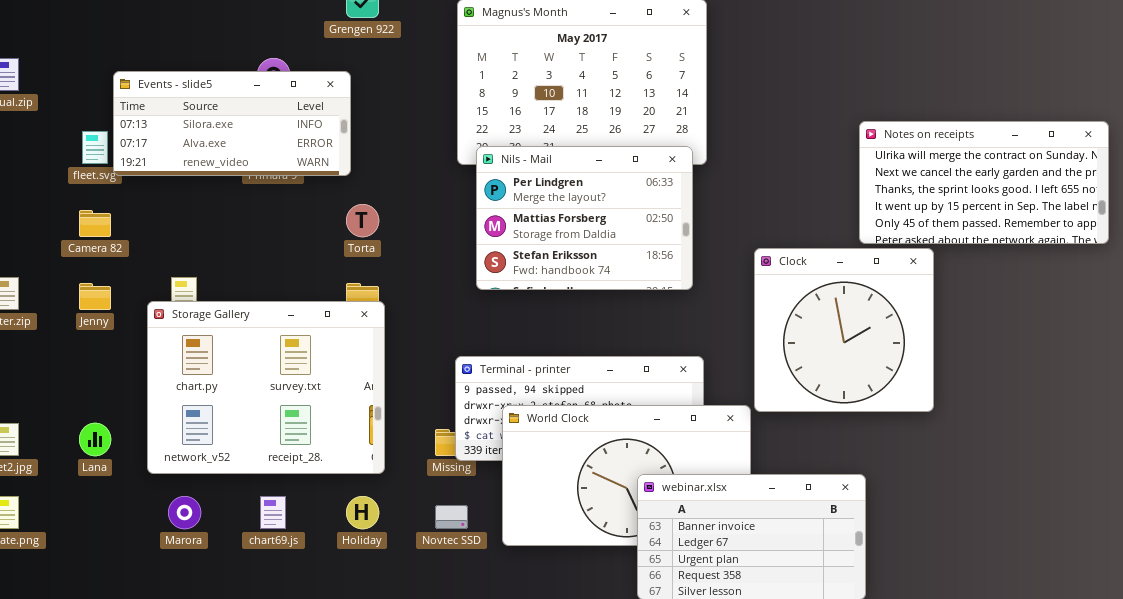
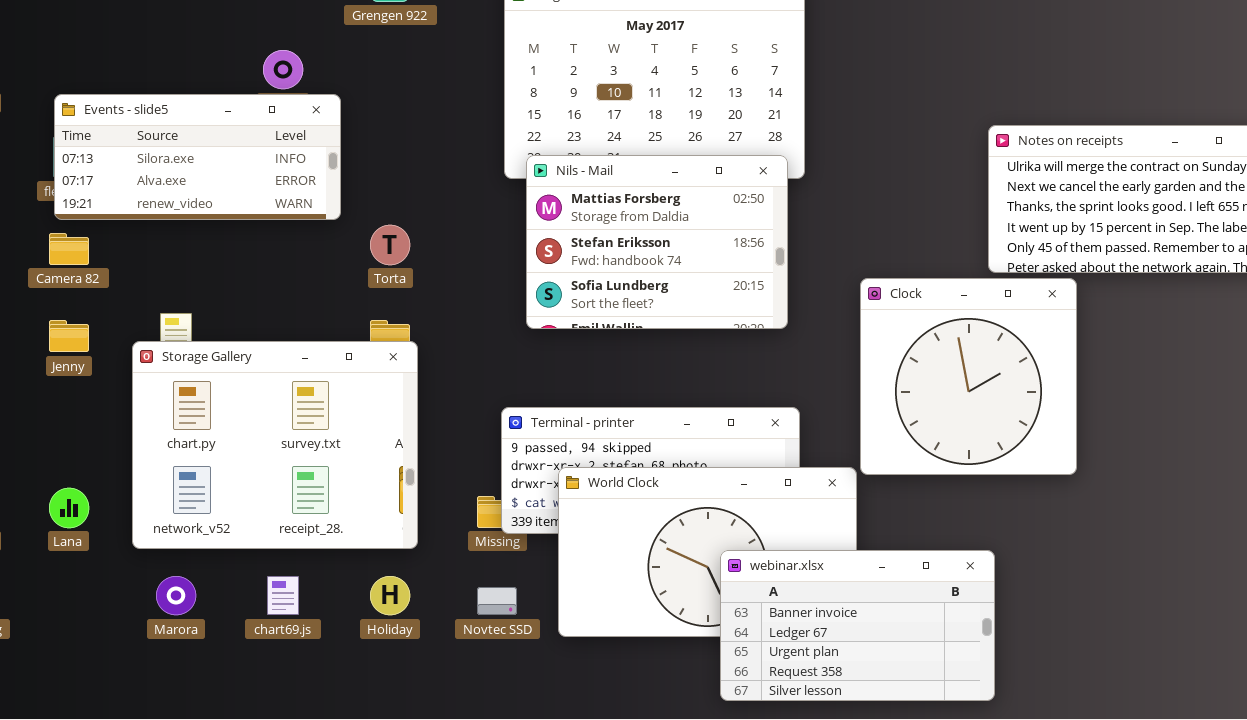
Events - slide5: [113,71,351,176] -> [54,94,341,220], moved
Nils - Mail: [476,146,693,290] -> [526,155,788,329], scrolled down 1 row

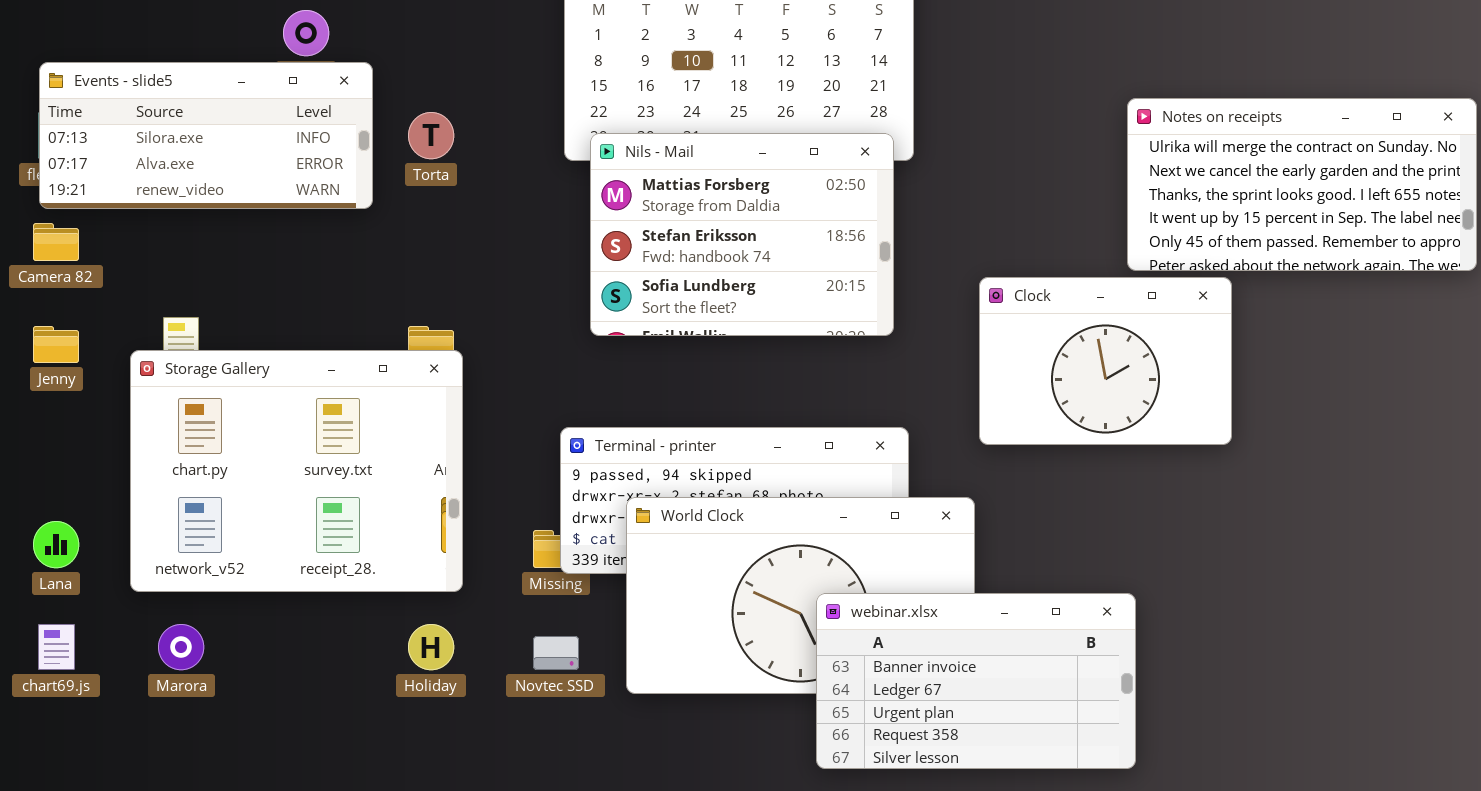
Torta: [370,225,410,265] -> [408,112,454,159], moved
Clock: [860,278,1077,475] -> [979,277,1232,445], resized
chart69.js: [267,576,299,615] -> [38,624,75,670], moved

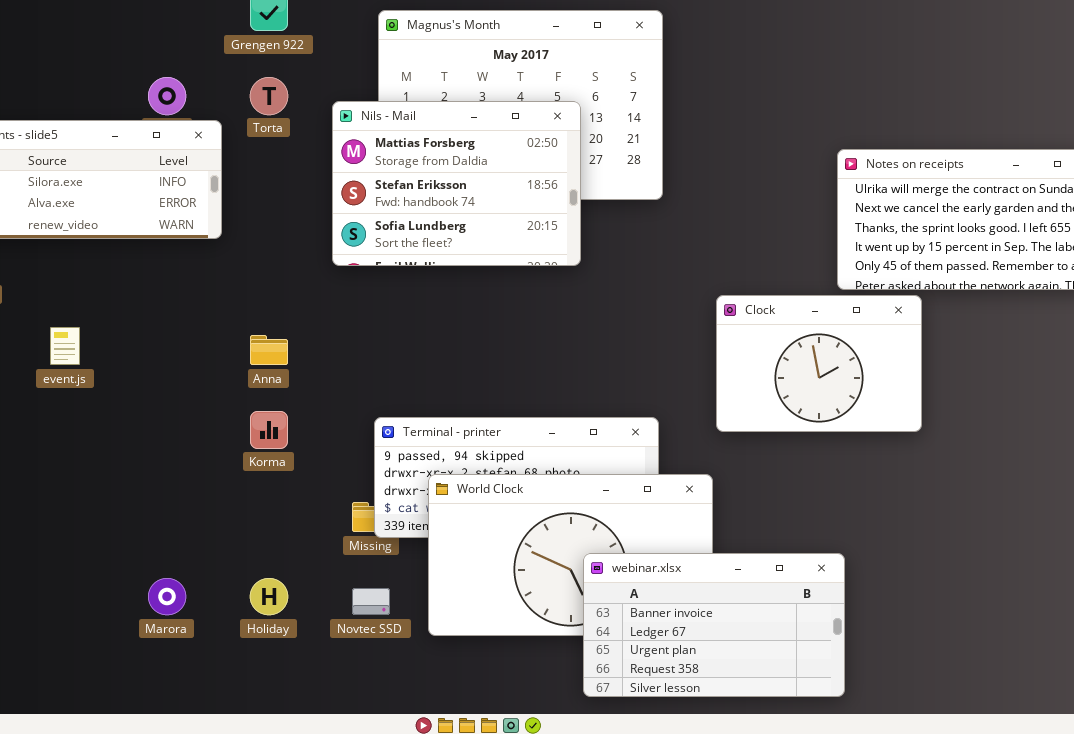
Torta: [408,112,454,159] -> [250,77,288,115], moved
Nils - Mail: [590,133,894,336] -> [332,101,581,266], moved
Storage Gallery: [130,350,463,592] -> none, closed
Marora: [158,624,204,670] -> [148,578,186,615], moved

